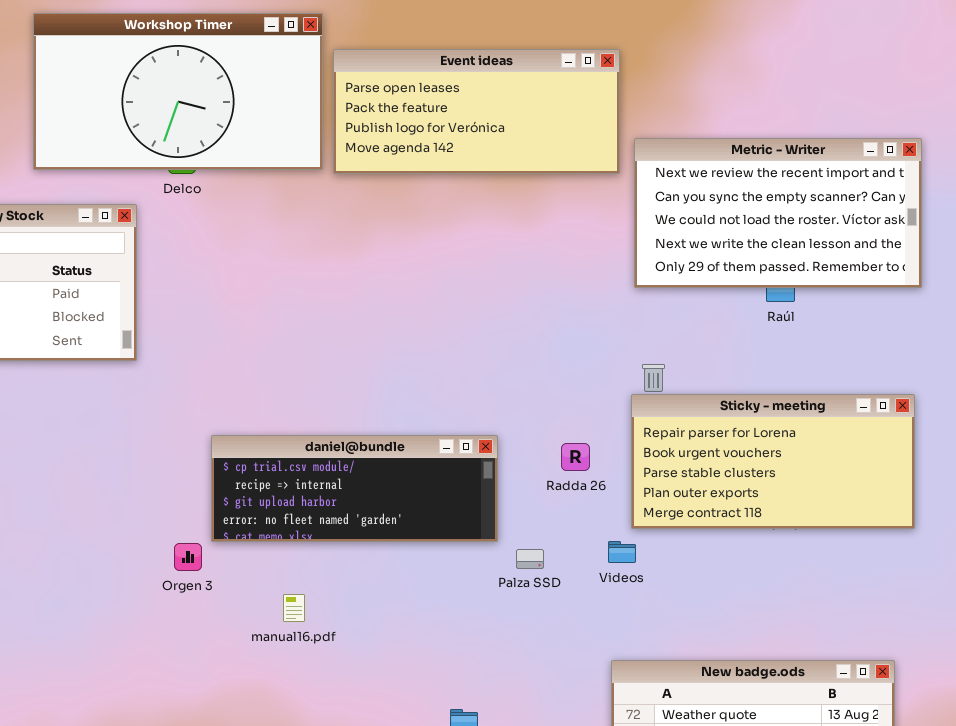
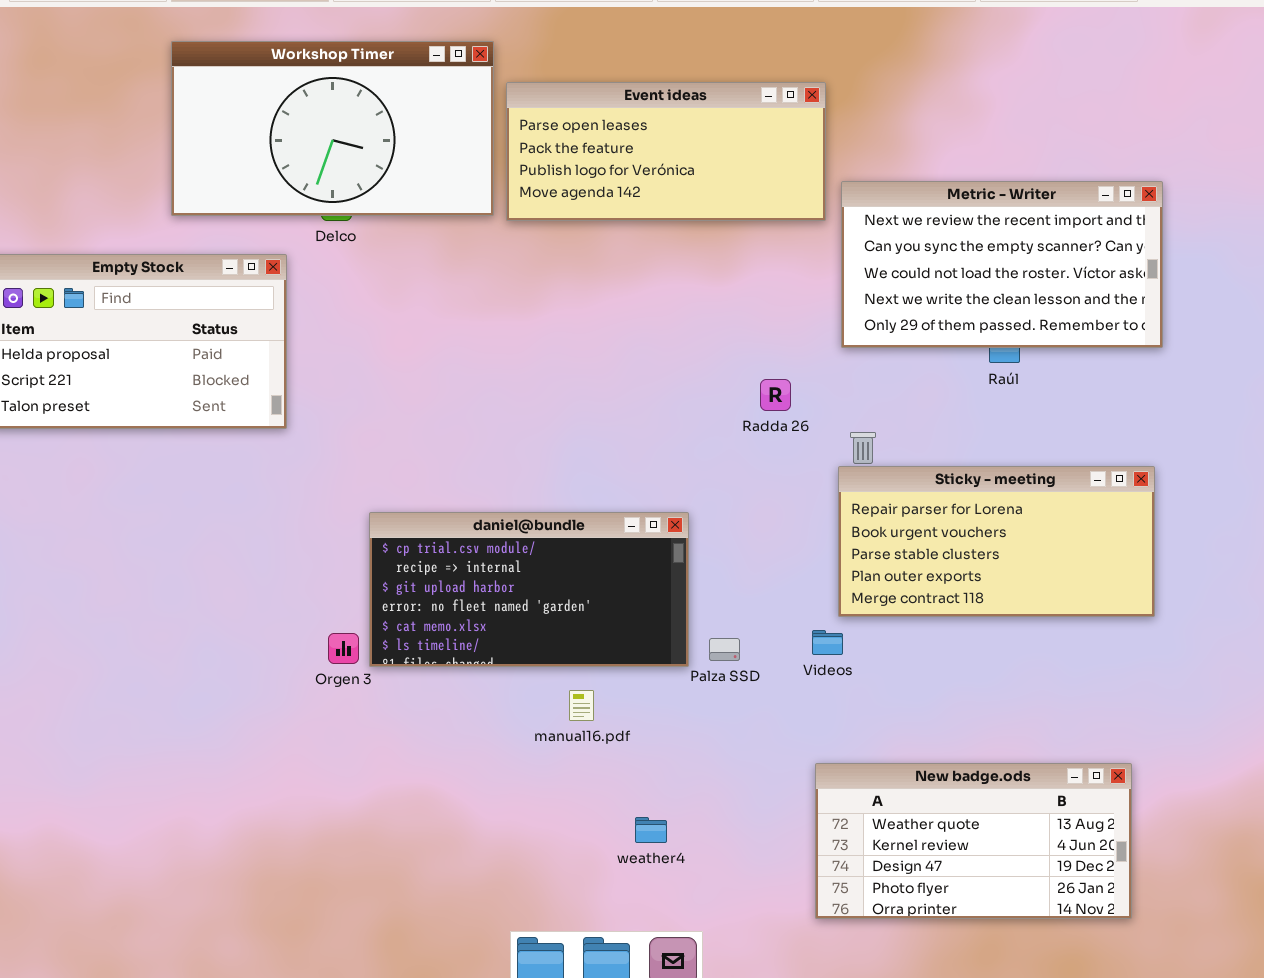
daniel@bundle: [211,435,498,542] -> [369,512,689,667], resized
Radda 26: [561,443,590,471] -> [760,379,791,411], moved
manual16.pdf: [283,594,305,622] -> [569,690,594,721], moved

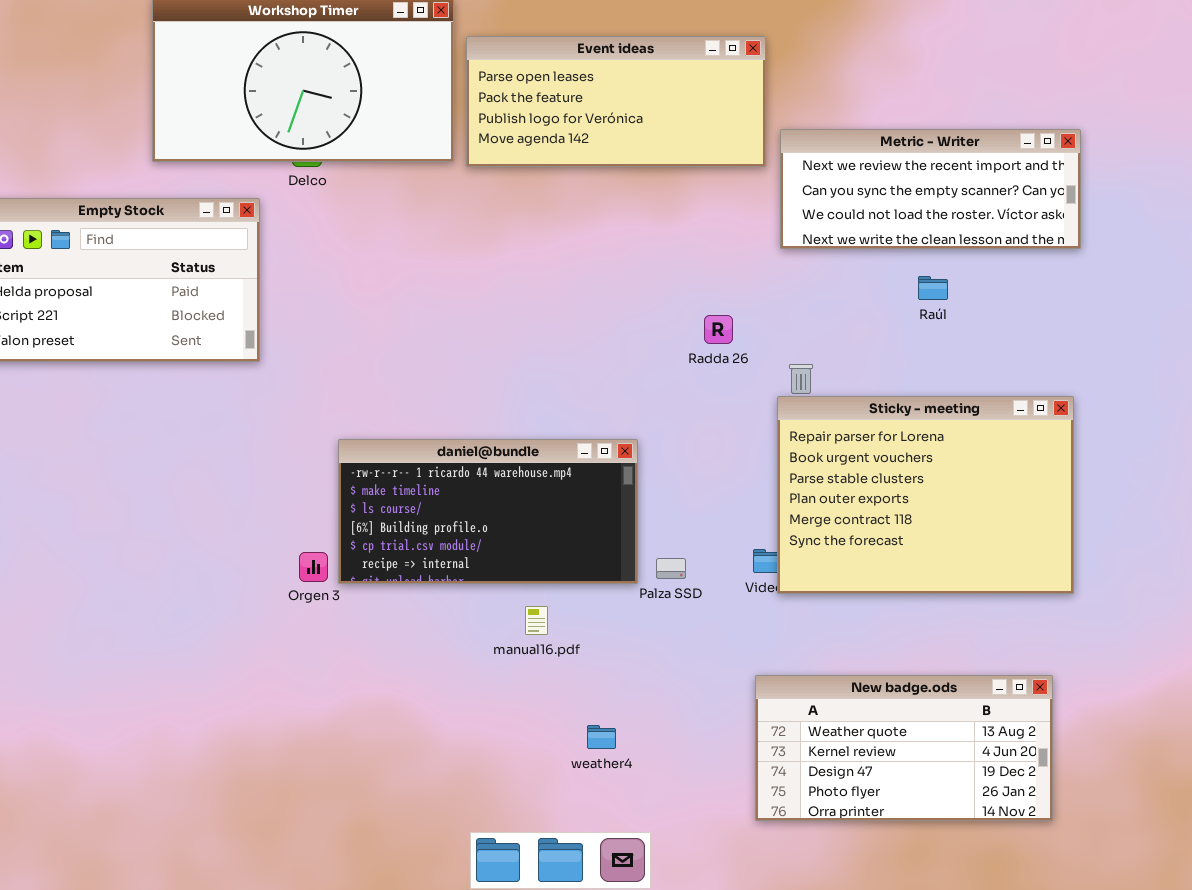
Metric - Writer: [841,181,1163,348] -> [780,129,1081,249], resized
Sticky - meeting: [838,466,1155,617] -> [777,396,1074,594], resized
daniel@bundle: [369,512,689,667] -> [338,439,638,584], scrolled up 4 rows

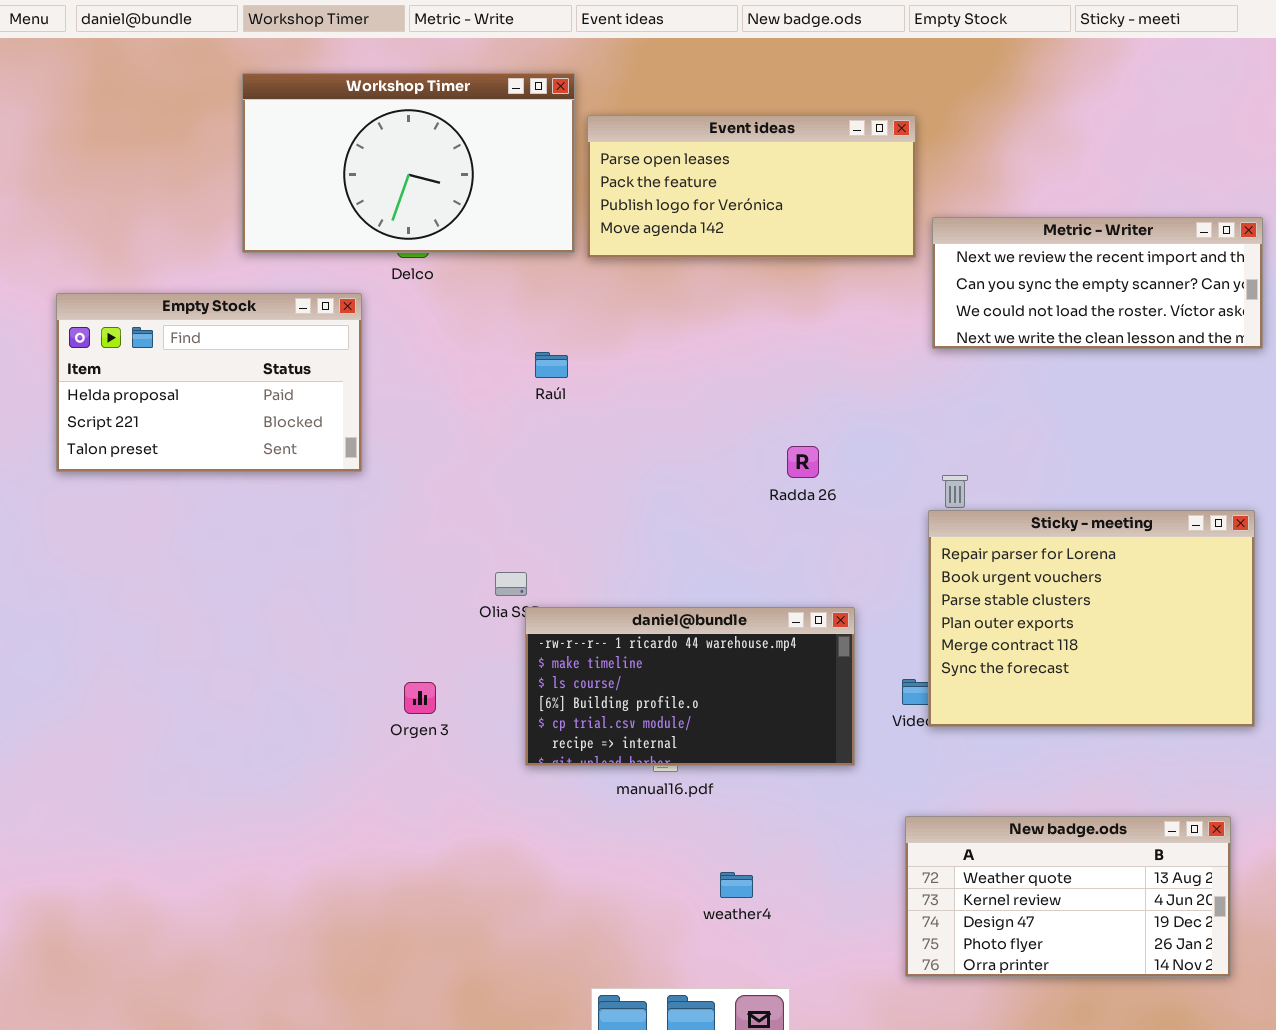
Raúl: [918,276,948,300] -> [535,352,568,378], moved
Radda 26: [704,315,733,344] -> [787,446,819,478], moved
daniel@bundle: [338,439,638,584] -> [525,607,855,766], moved

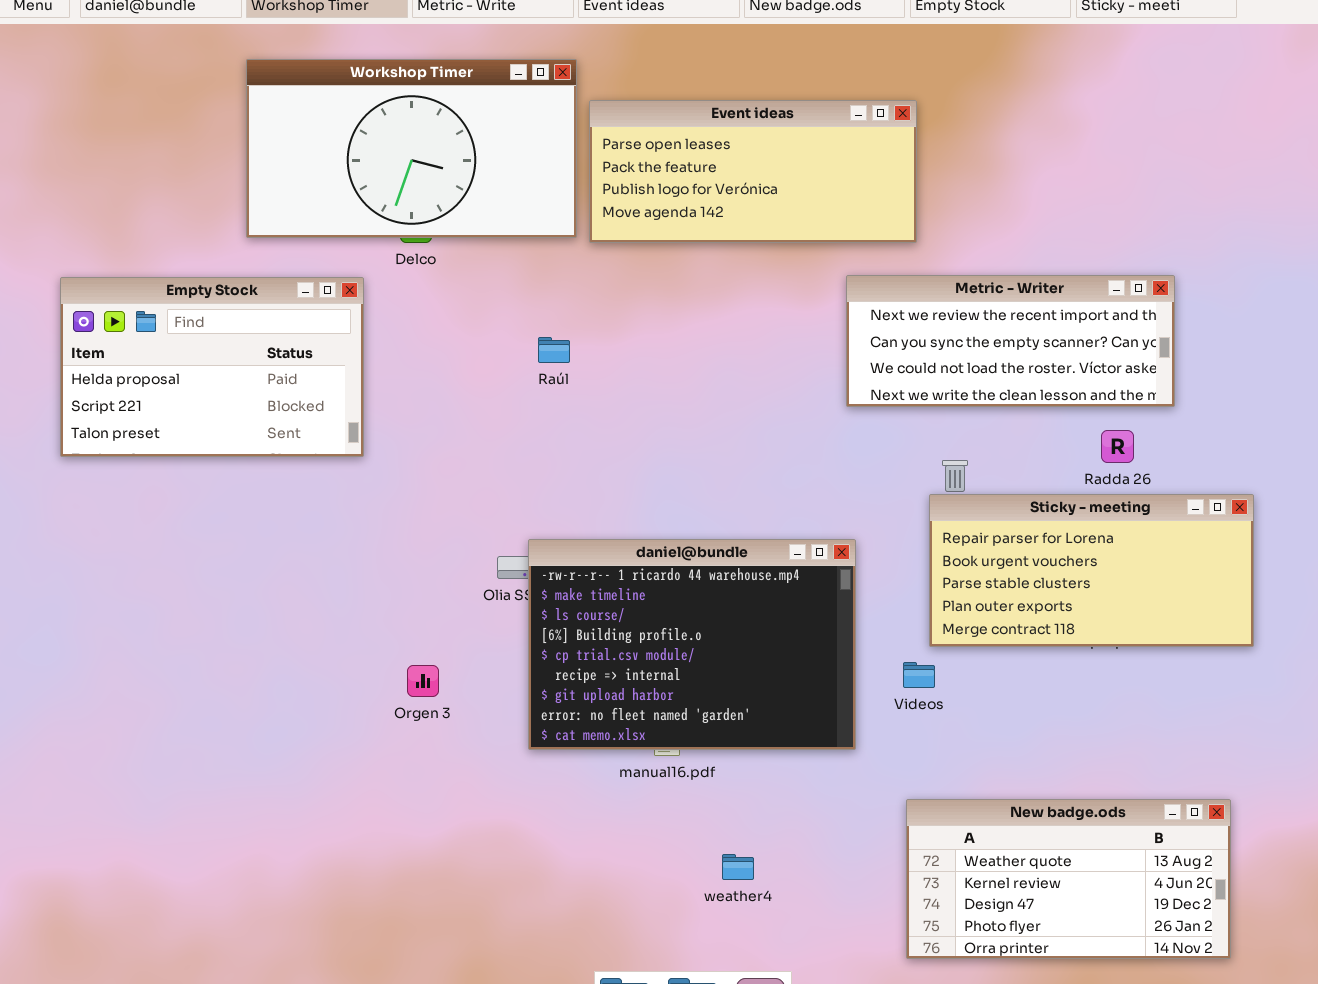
Metric - Writer: [932,217,1263,349] -> [846,275,1175,407], moved
Radda 26: [787,446,819,478] -> [1101,430,1134,463], moved
Sticky - meeting: [928,510,1255,727] -> [929,494,1254,647], resized
daniel@bundle: [525,607,855,766] -> [528,539,856,750], resized

